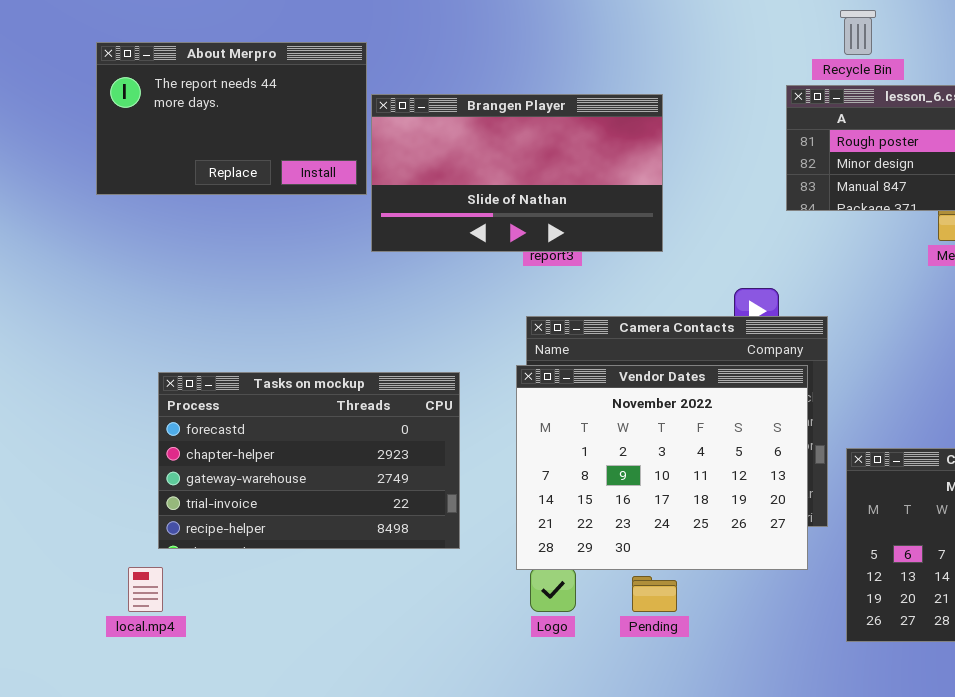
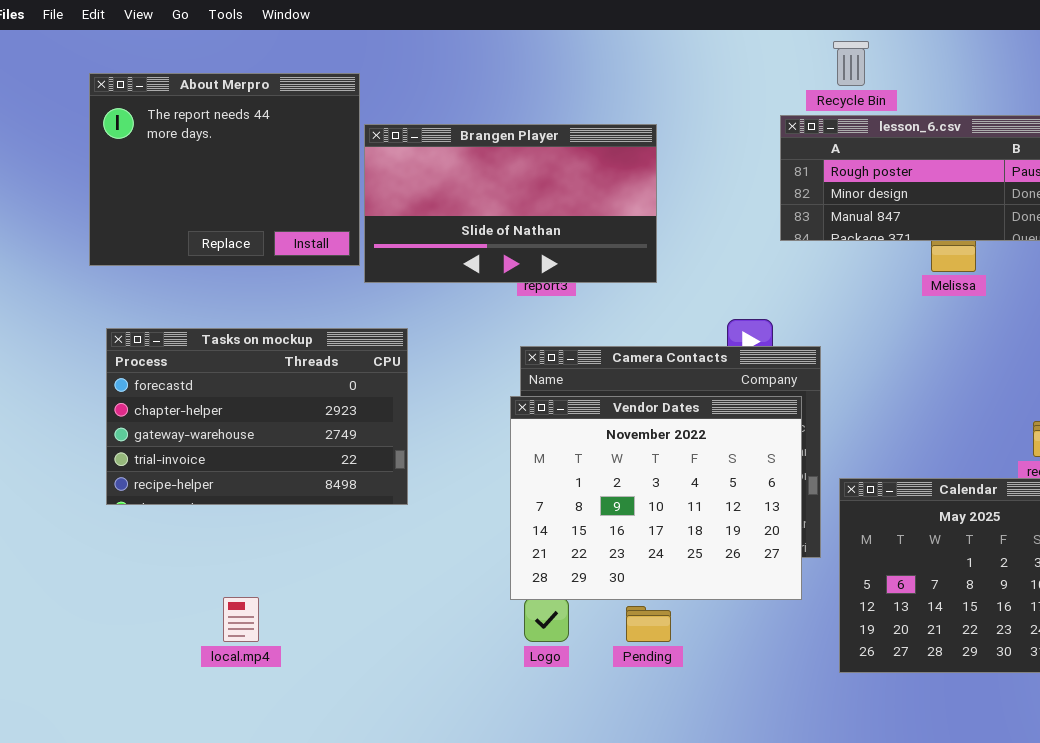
About Merpro: [96,42,367,195] -> [89,73,360,266], resized
Tasks on mockup: [158,372,460,549] -> [106,328,408,505], moved
local.mp4: [128,567,163,612] -> [223,597,259,642], moved

